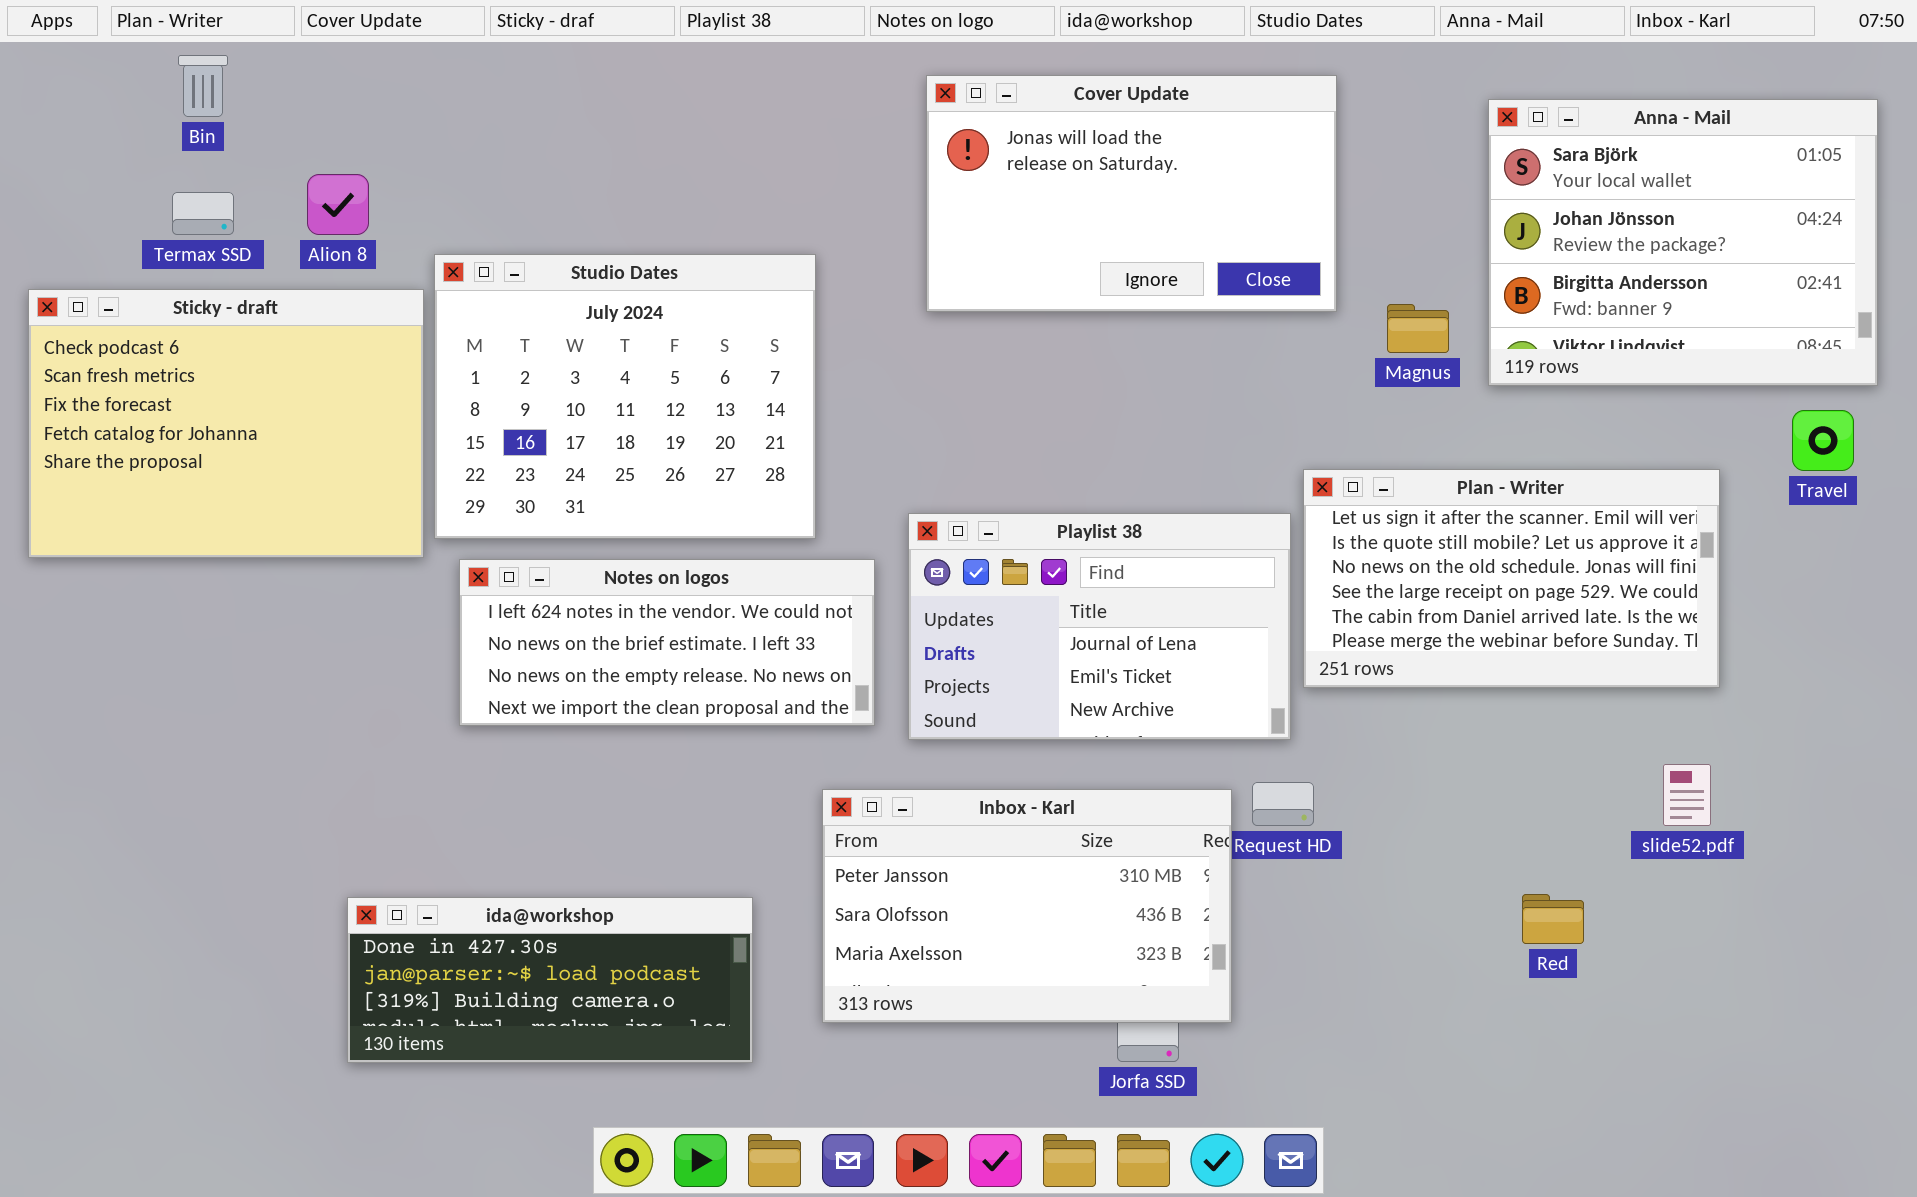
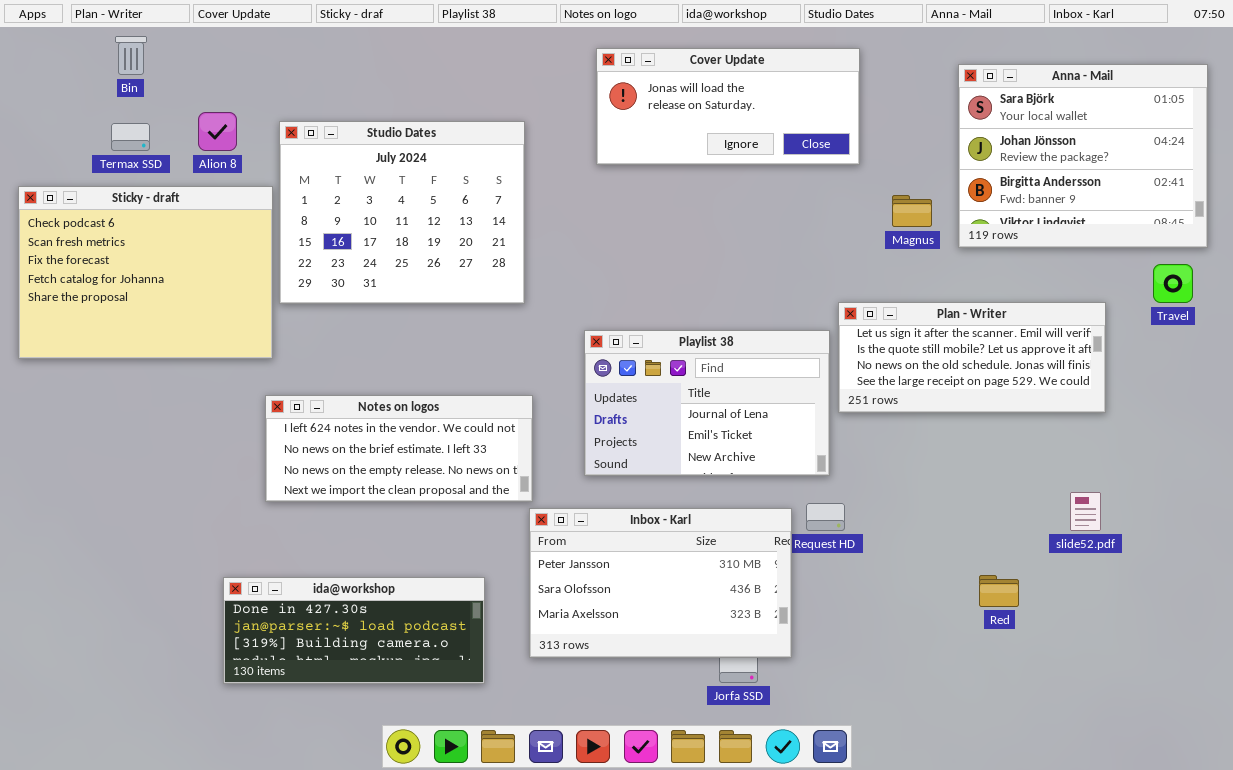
Cover Update: [926,75,1337,312] -> [596,48,860,165], resized
Studio Dates: [434,254,816,539] -> [279,121,525,304], moved
Plan - Writer: [1303,469,1720,688] -> [838,302,1106,413], resized
Notes on logos: [459,559,875,726] -> [265,395,533,502], moved

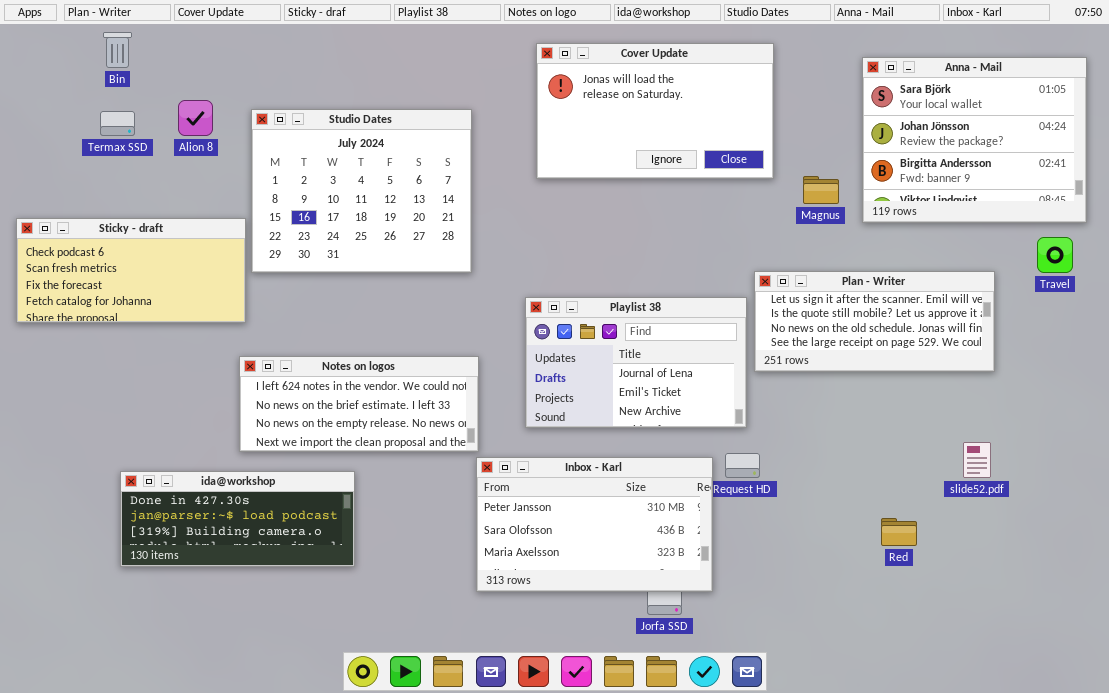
Cover Update: [596,48,860,165] -> [536,43,774,179], resized
Sticky - draft: [18,186,273,359] -> [16,218,246,323], resized
ida@workshop: [223,577,485,684] -> [120,471,355,567], moved

